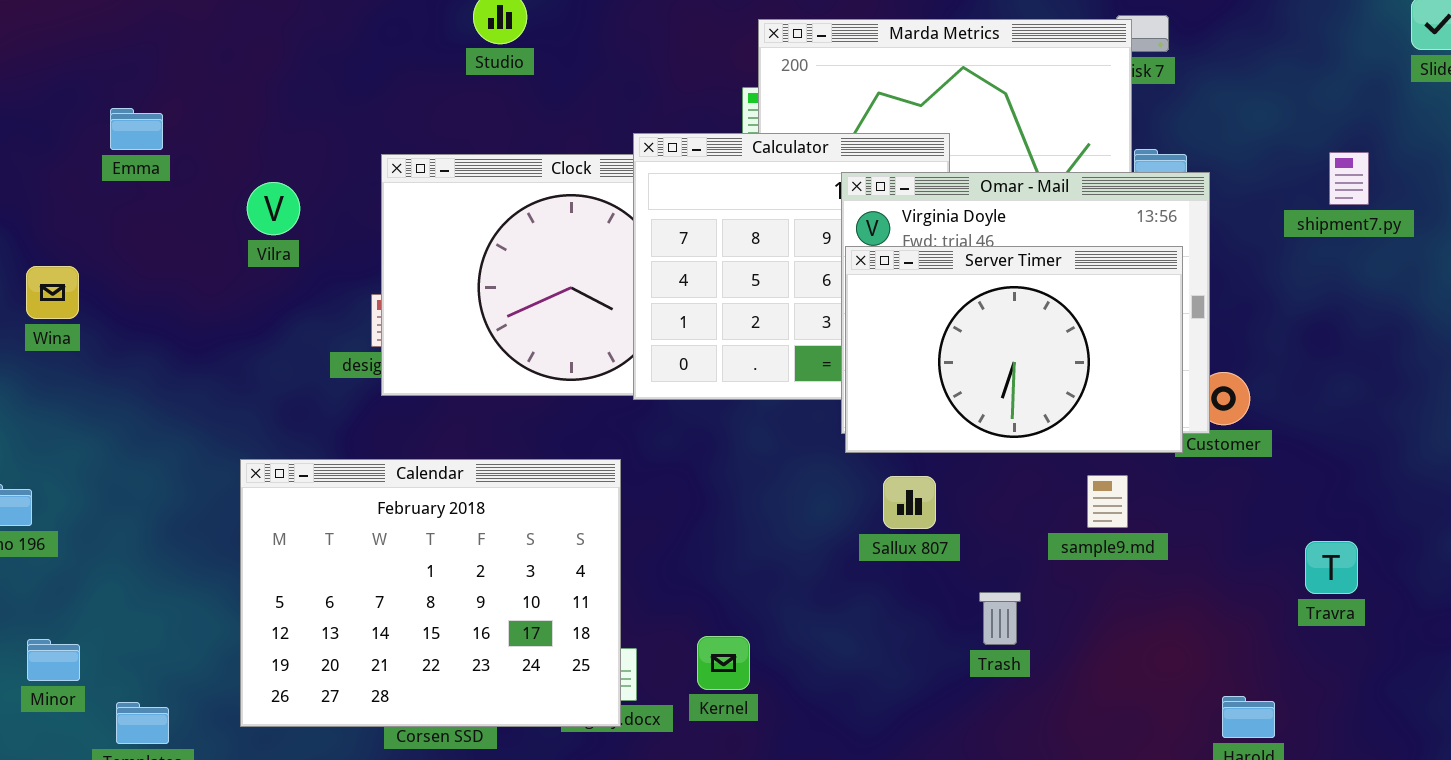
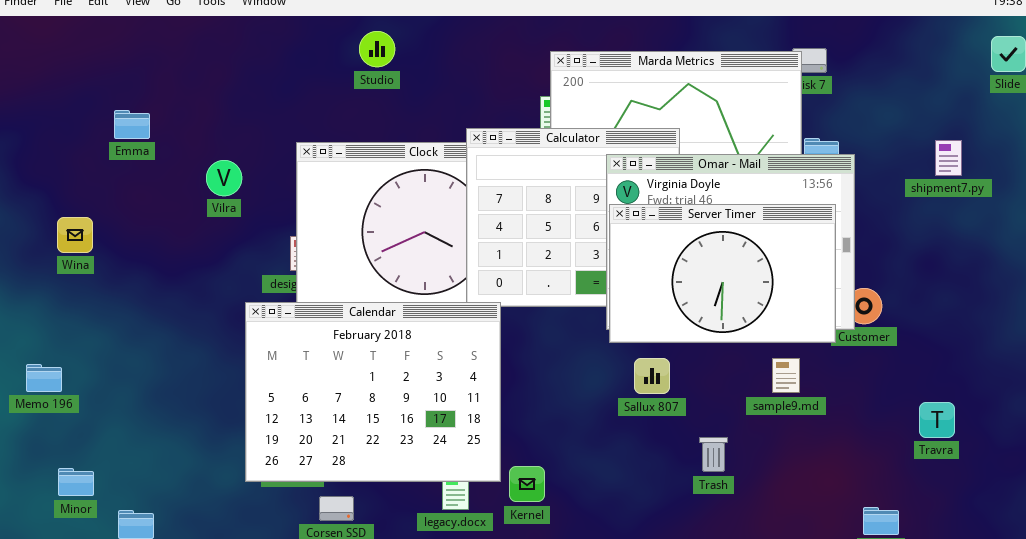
Calendar: [240,459,621,727] -> [245,302,501,482], moved

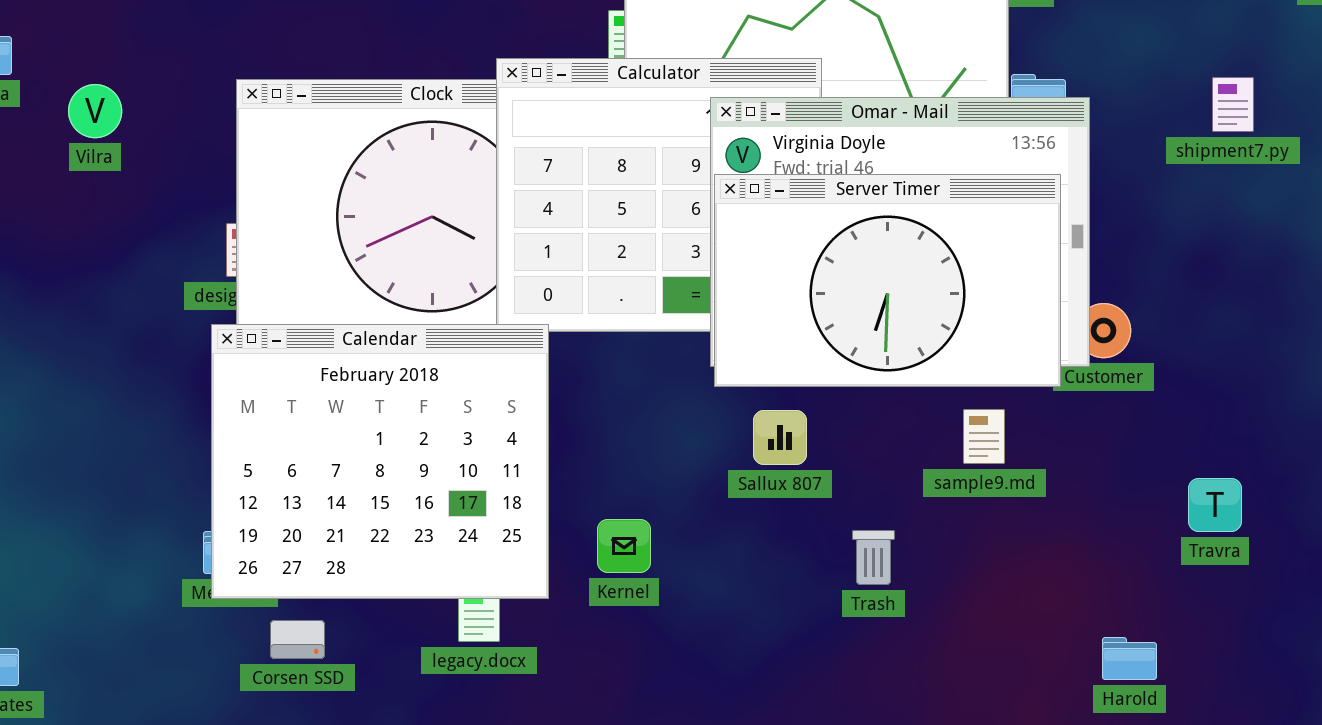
Vilra: [206,160,242,196] -> [68,84,122,138], moved
Calendar: [245,302,501,482] -> [211,324,549,599], resized
Kernel: [509,466,545,502] -> [597,519,651,573], moved

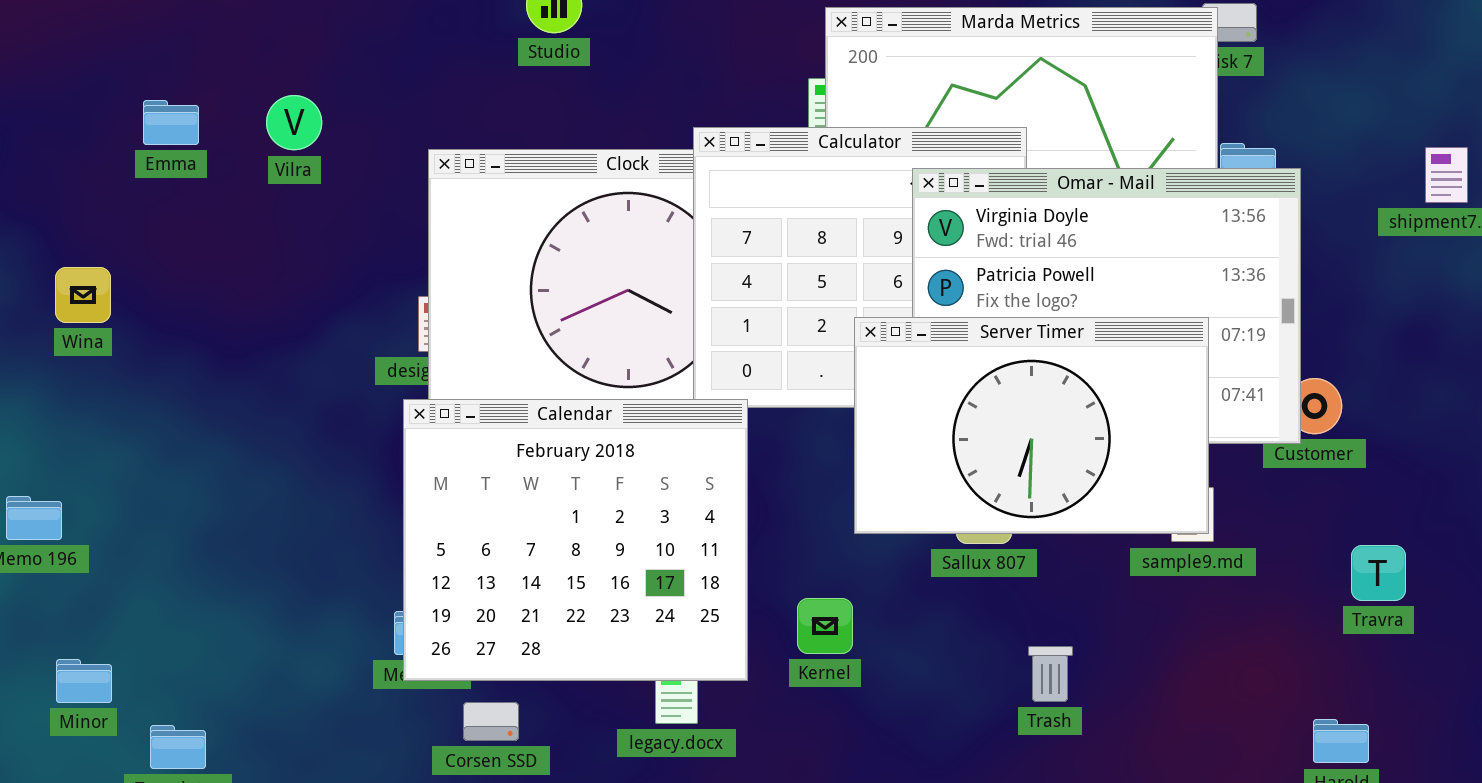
Vilra: [68,84,122,138] -> [266,95,322,150], moved
Server Timer: [714,174,1061,387] -> [854,317,1209,534], moved
Travra: [1188,478,1242,532] -> [1351,545,1406,601], moved
Trash: [852,530,895,585] -> [1028,646,1073,702], moved

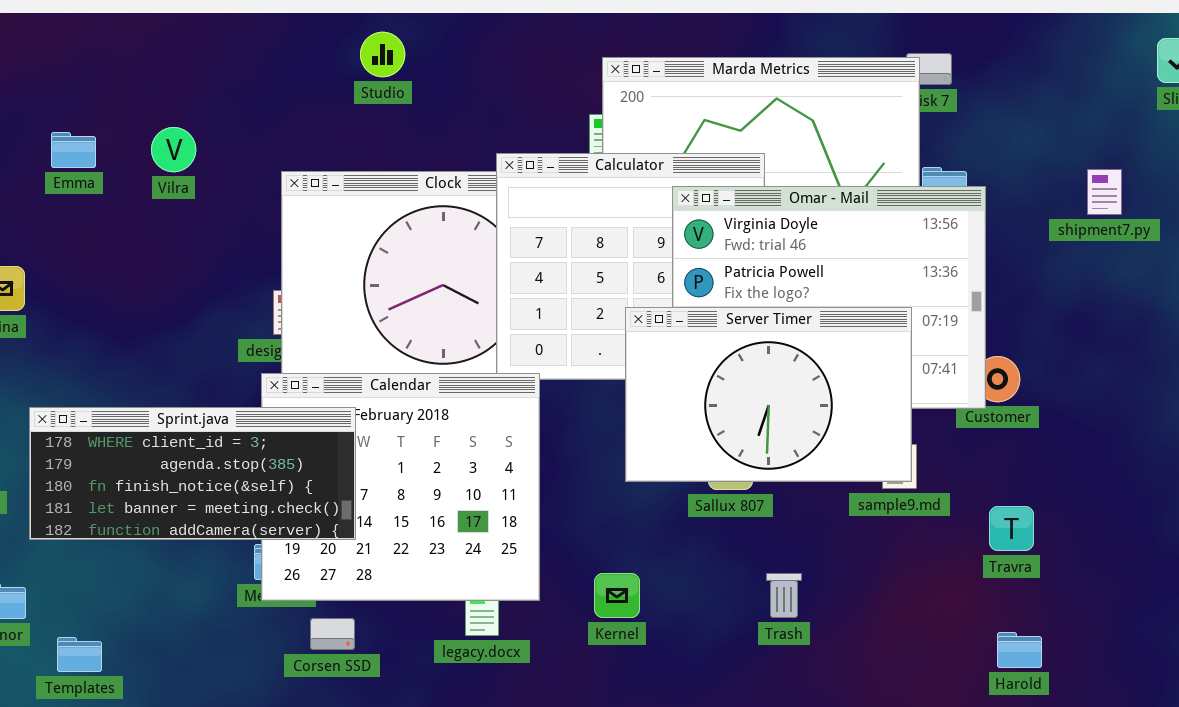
Sprint.java: none -> [29,407,356,540], opened
Travra: [1351,545,1406,601] -> [989,506,1034,551], moved
Kernel: [797,598,853,654] -> [594,573,640,618], moved

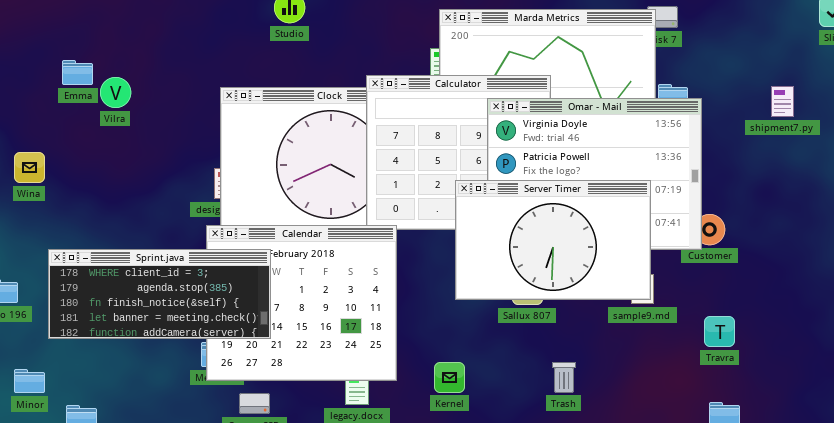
Vilra: [151,127,196,172] -> [100,77,131,108], moved

